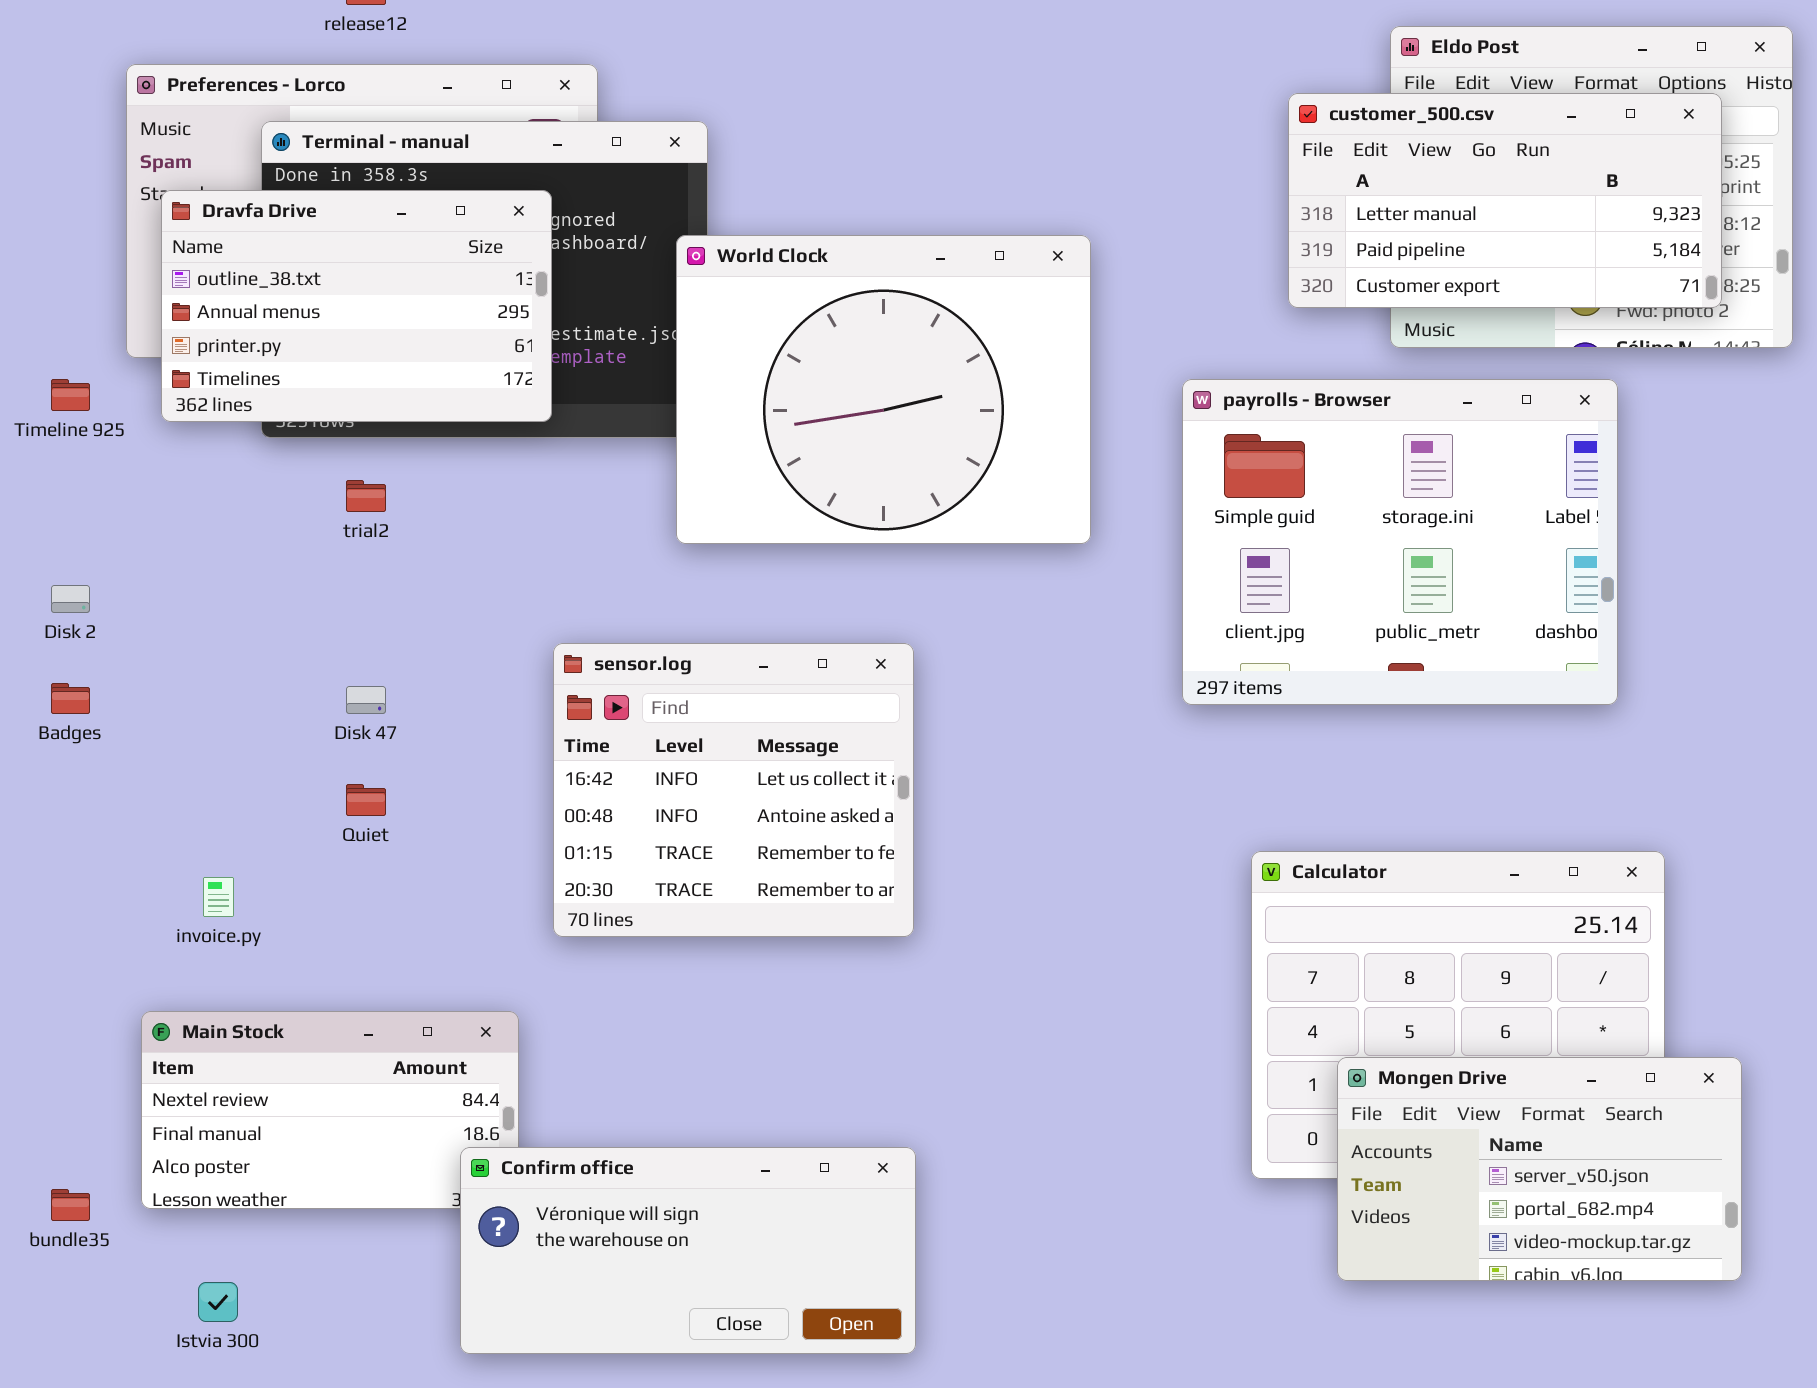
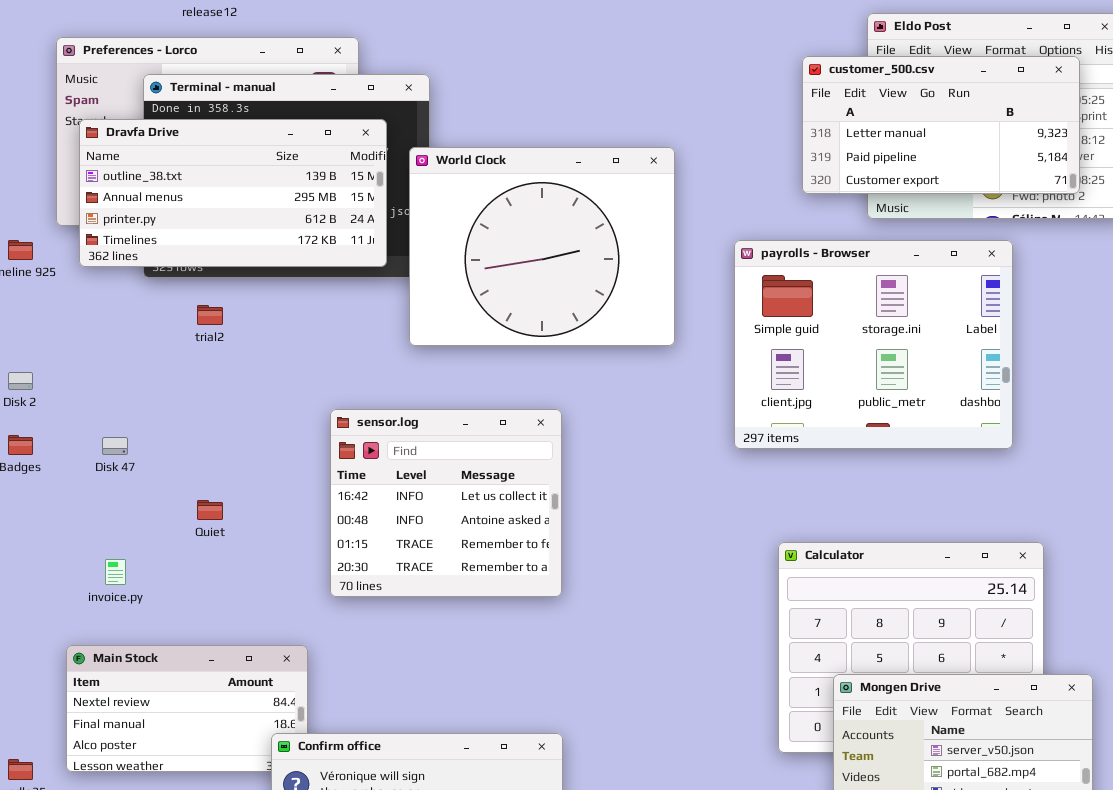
Dravfa Drive: [161,190,552,422] -> [79,119,387,267], resized
Disk 47: [346,686,386,714] -> [102,437,128,455], moved

